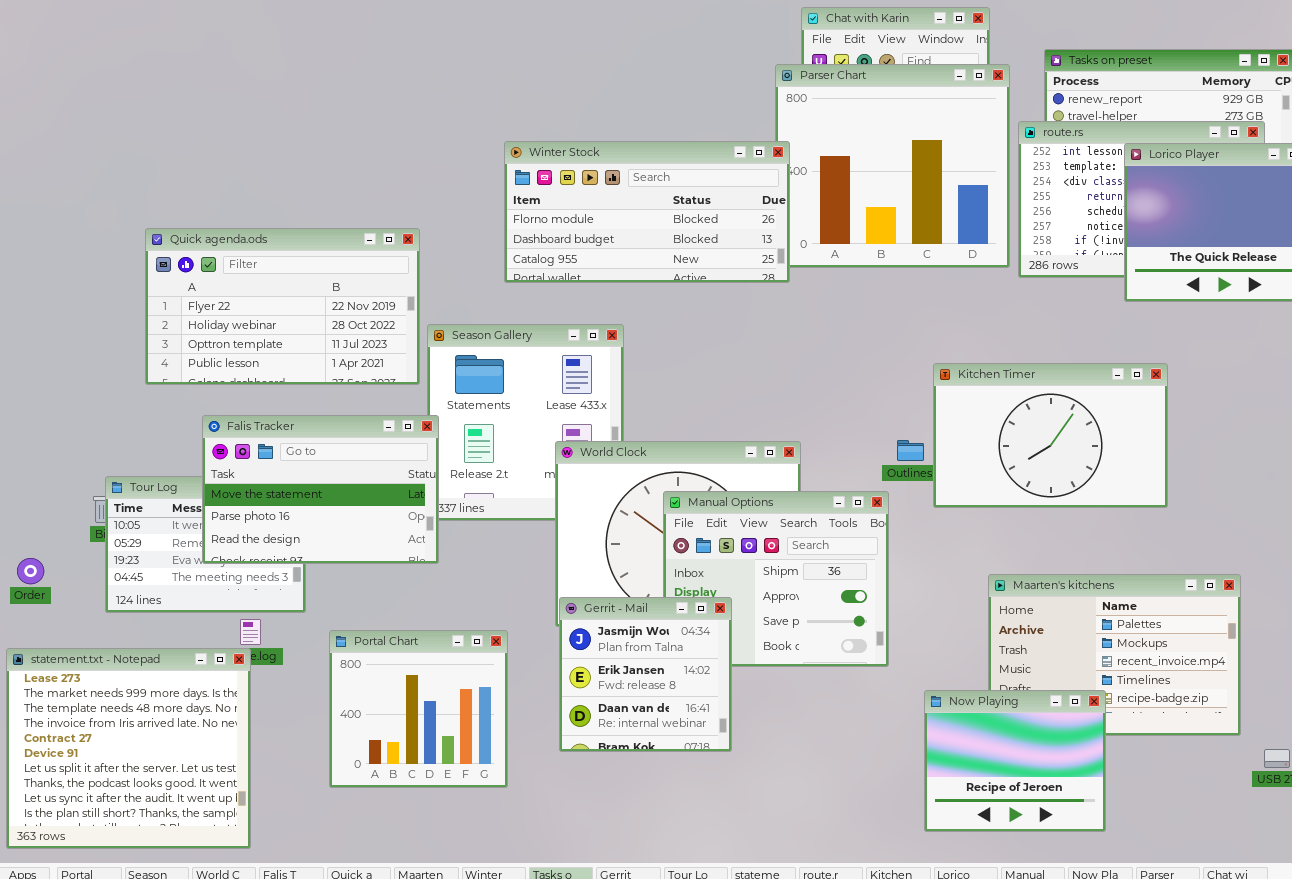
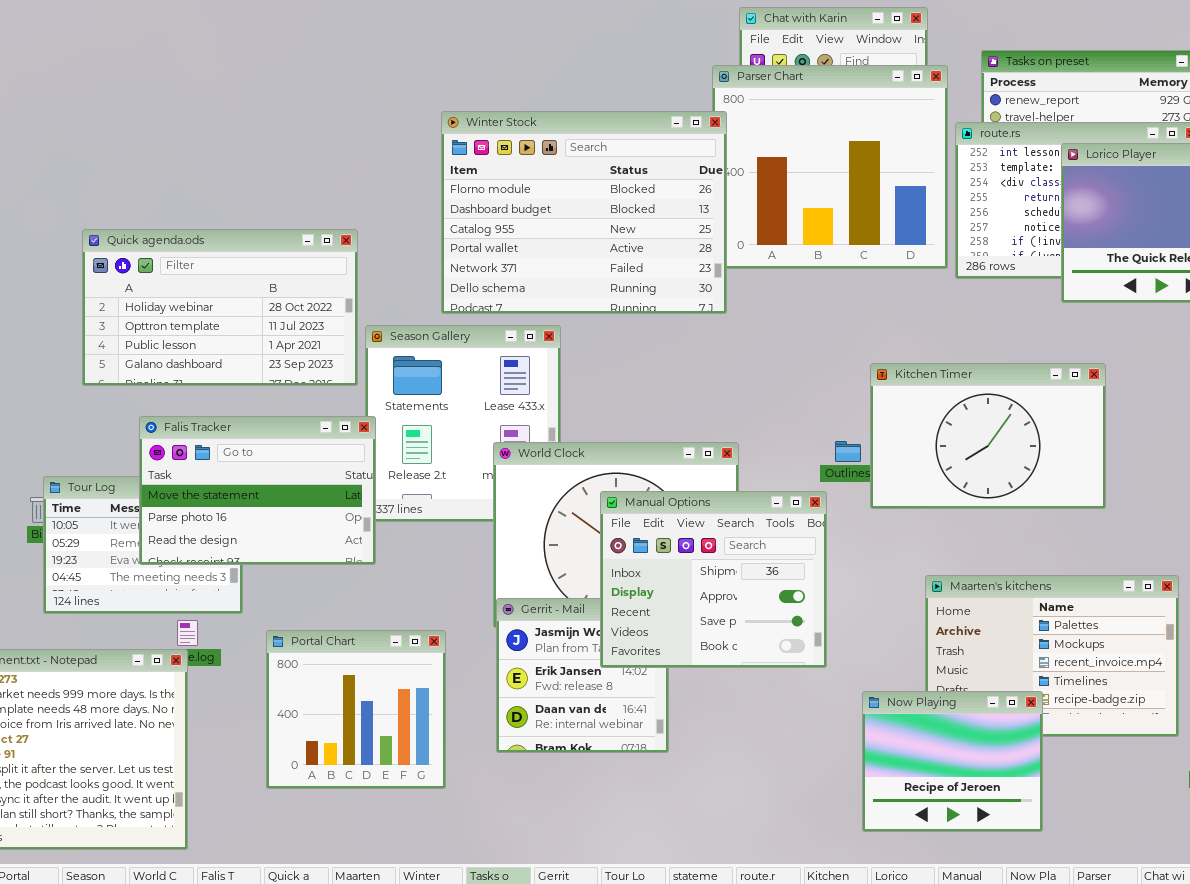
Winter Stock: [504,141,790,283] -> [441,111,727,314], moved, resized
Quick agenda.ods: [145,228,420,385] -> [82,229,358,386], scrolled down 1 row
Manual Options: [663,491,889,667] -> [600,491,827,668], raised

